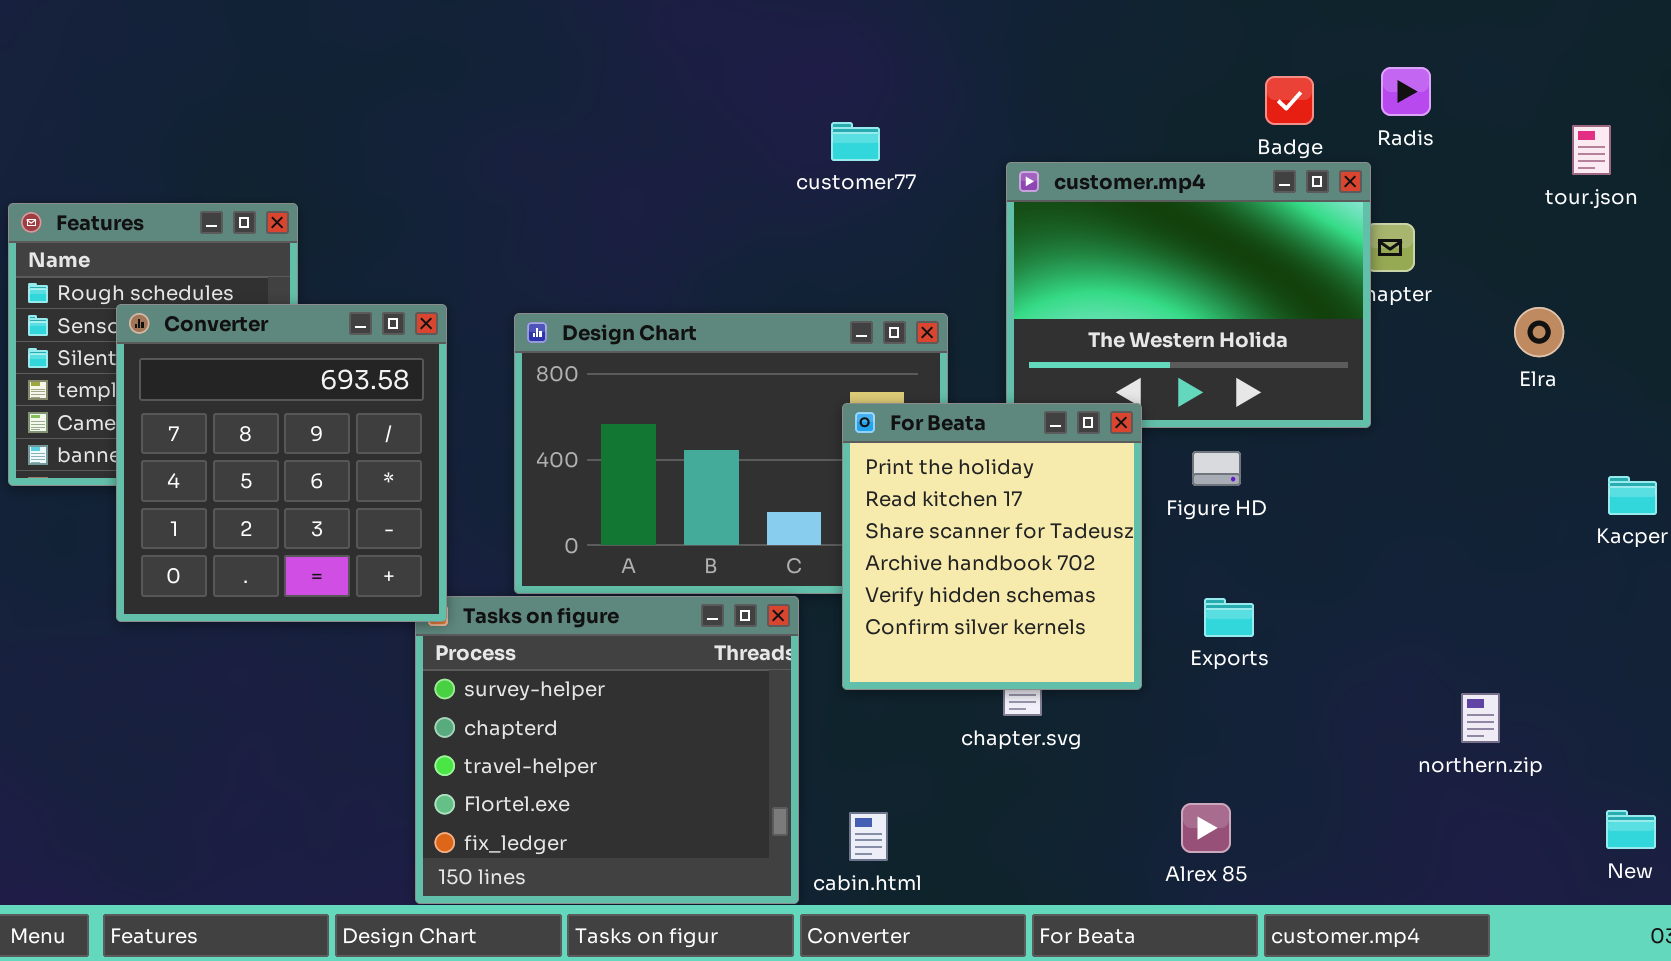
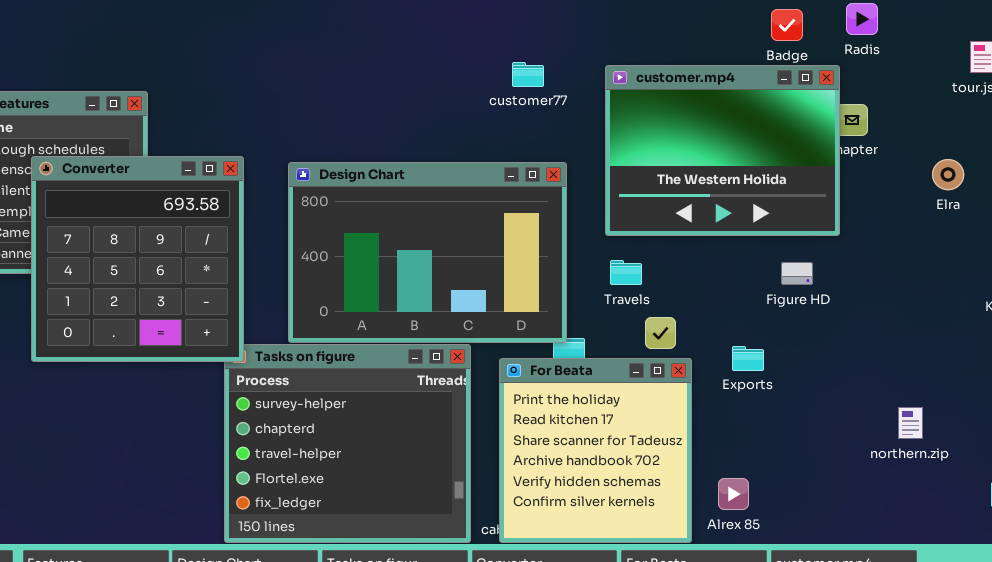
customer77: [831,122,880,161] -> [512,62,544,87], moved
For Beata: [842,403,1142,690] -> [499,358,692,543], moved
Figure HD: [1192,451,1241,486] -> [781,262,813,285], moved

